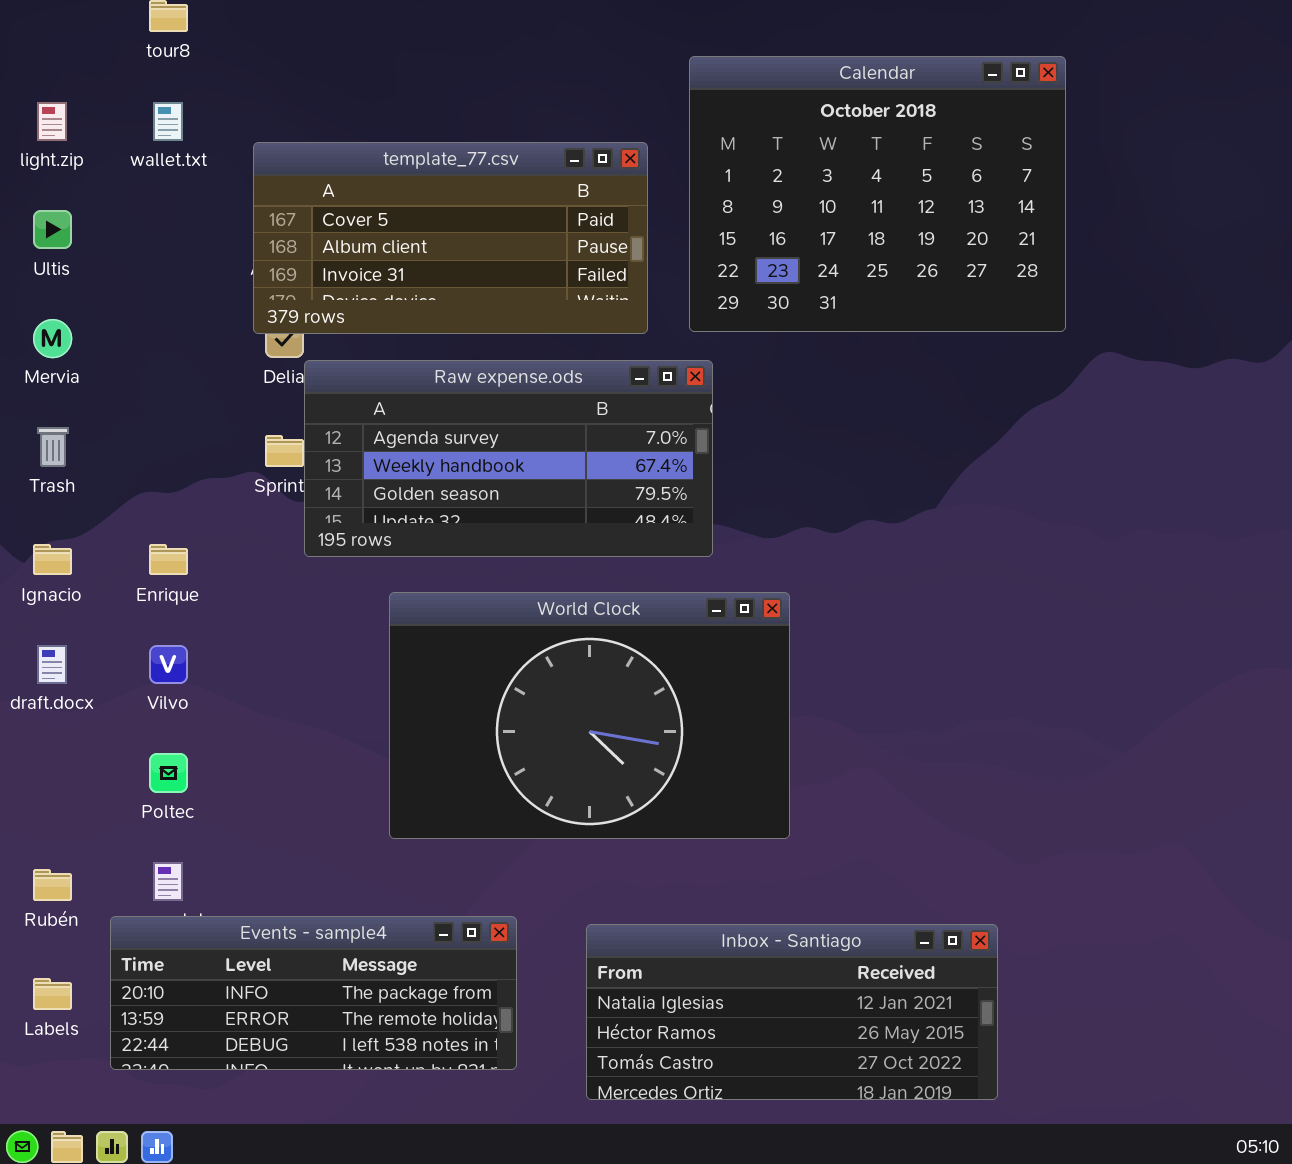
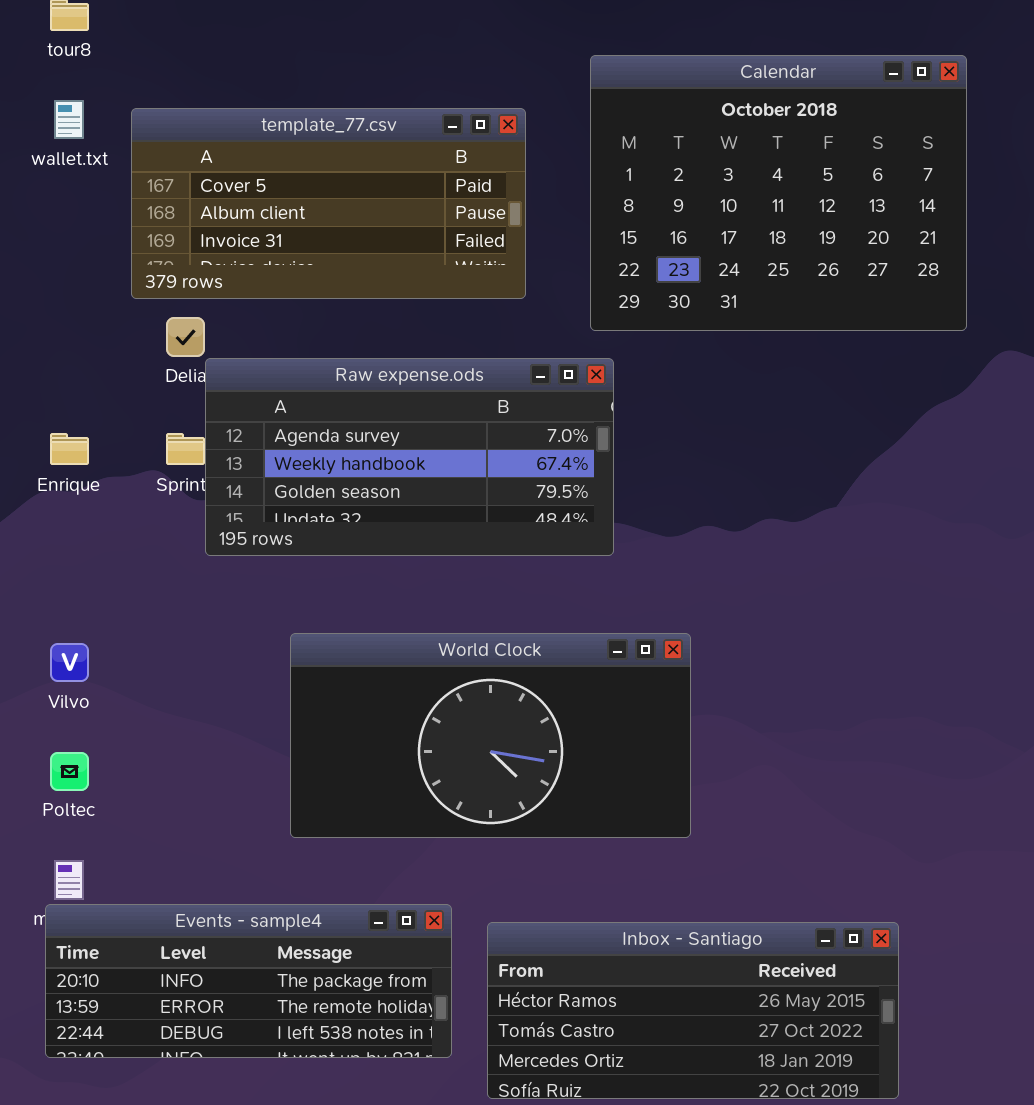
template_77.csv: [253,142,648,334] -> [131,108,526,299], moved
Enrique: [149,544,188,575] -> [50,433,89,465], moved
World Clock: [389,592,790,839] -> [290,633,691,838], resized
Events - sample4: [110,916,517,1070] -> [45,904,452,1058], moved
Inbox - Santiago: [586,924,998,1100] -> [487,922,899,1099], scrolled down 1 row

